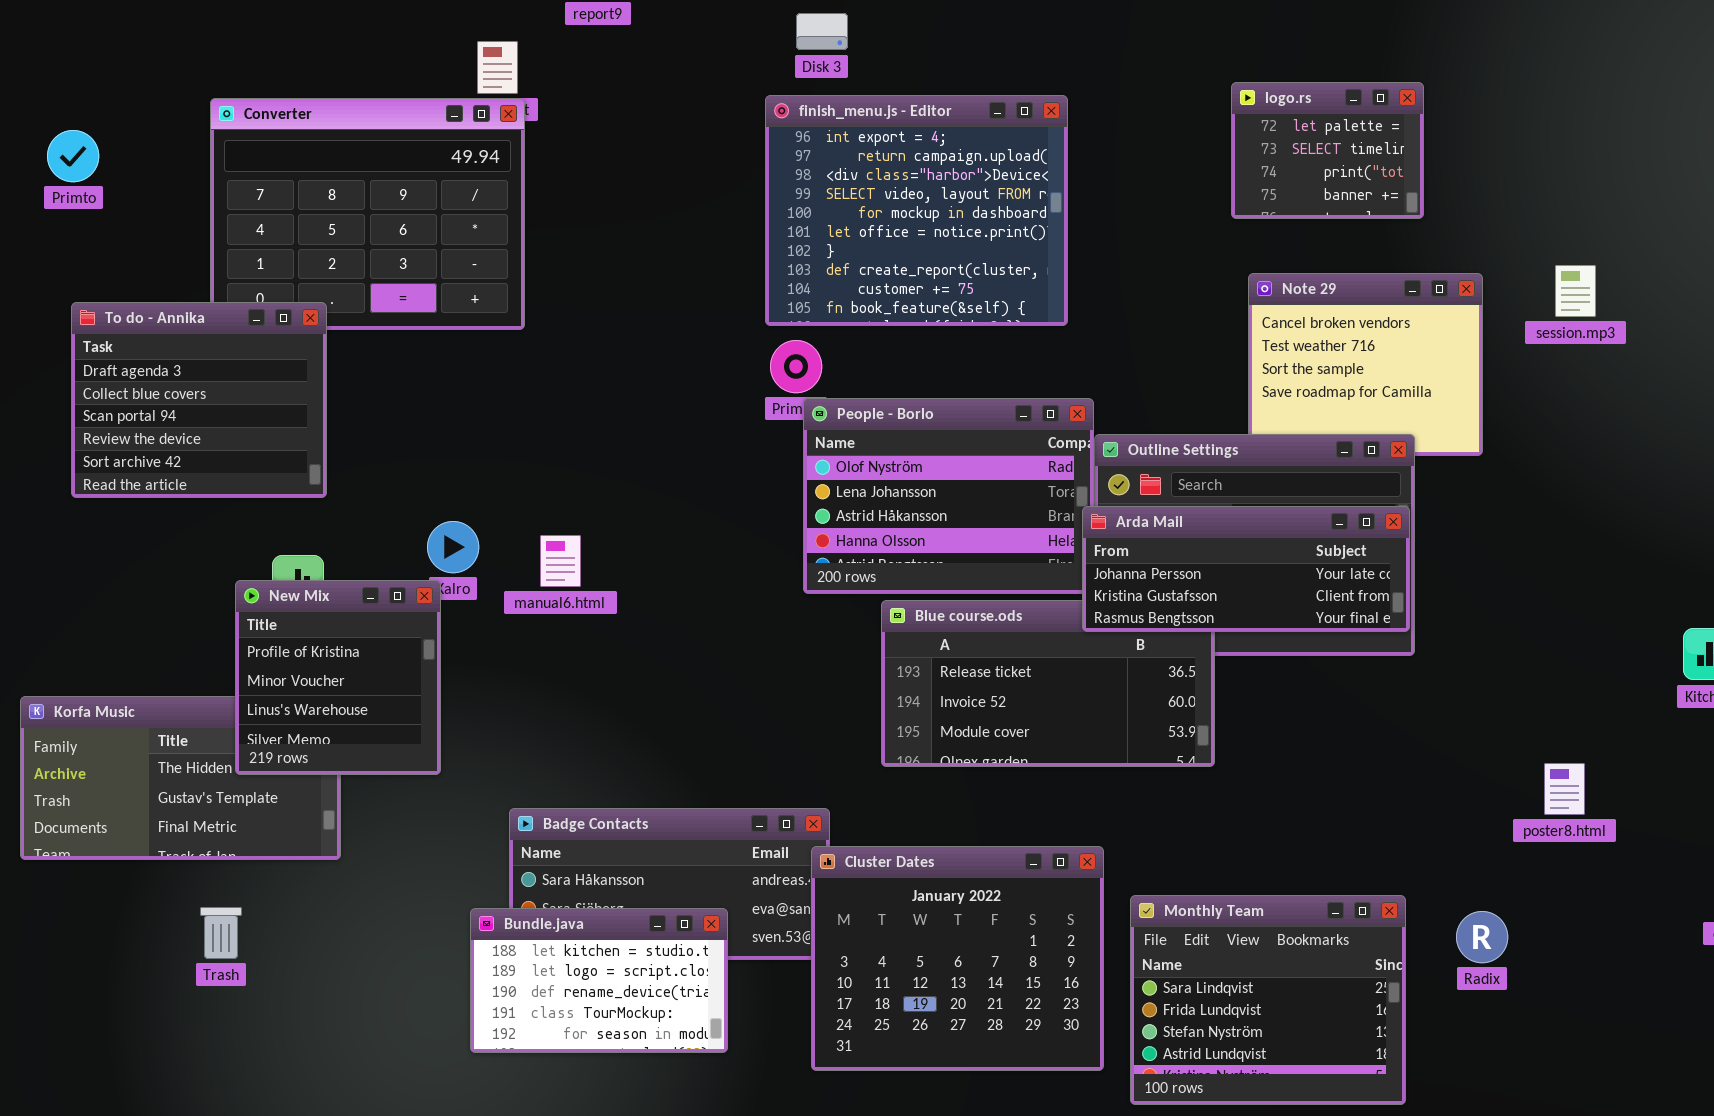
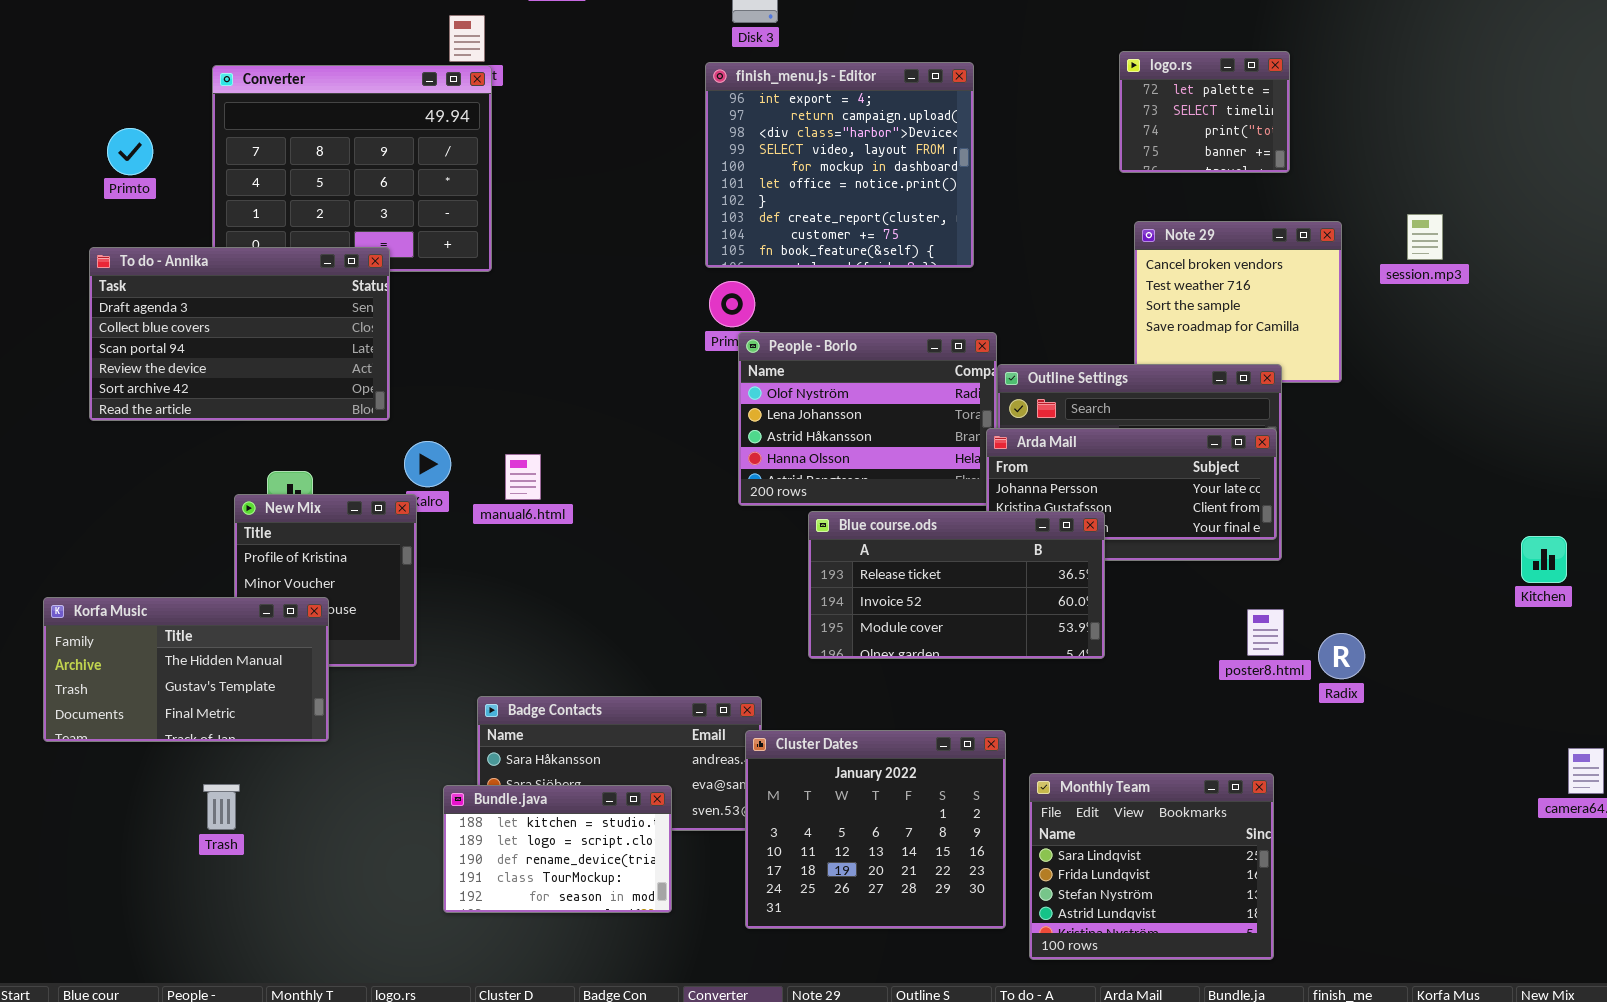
Primto: [47,130,99,182] -> [107,128,153,175], moved
To do - Annika: [71,302,327,498] -> [89,247,390,421], resized
Blue course.ods: [881,600,1215,767] -> [808,511,1105,659], raised
Korfa Music: [20,696,341,860] -> [43,597,329,742], raised
poster8.html: [1544,763,1585,815] -> [1247,609,1284,656], moved
Radix: [1456,911,1508,963] -> [1318,633,1365,679], moved

